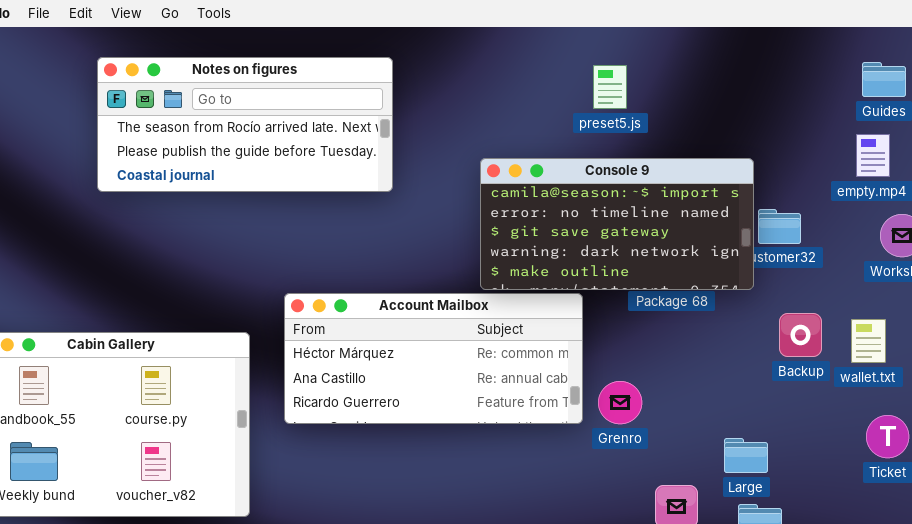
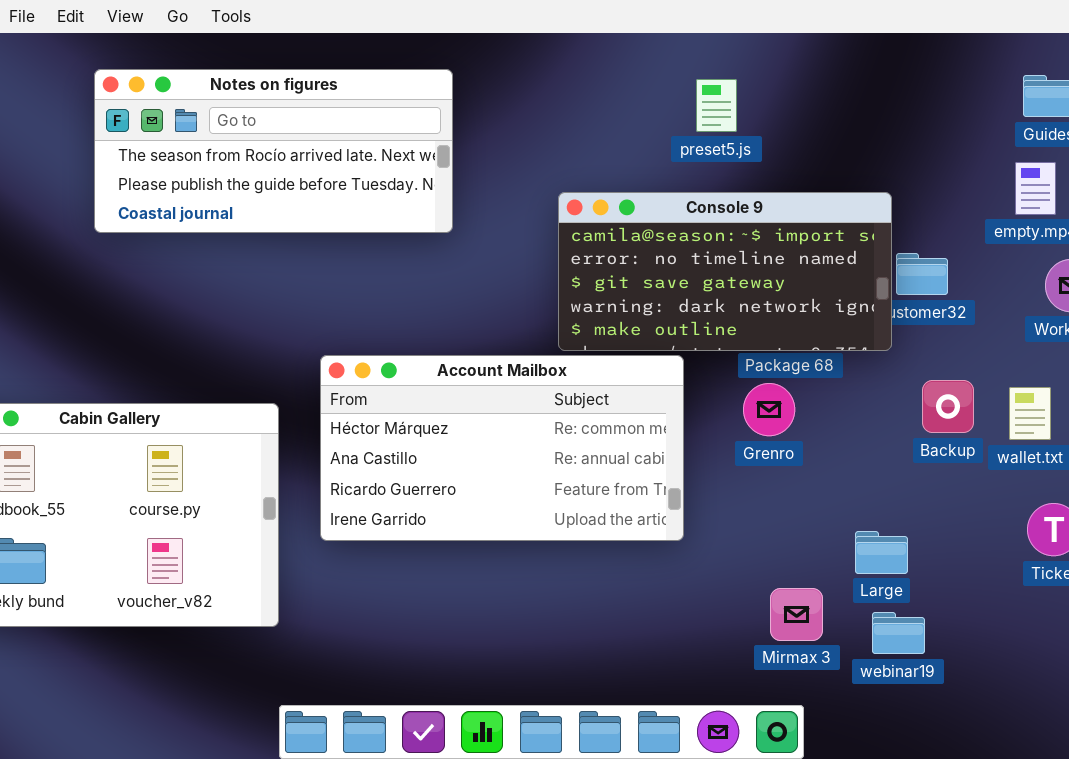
Account Mailbox: [284,293,583,424] -> [320,355,684,541], resized
Grenro: [598,381,642,424] -> [743,383,795,436], moved

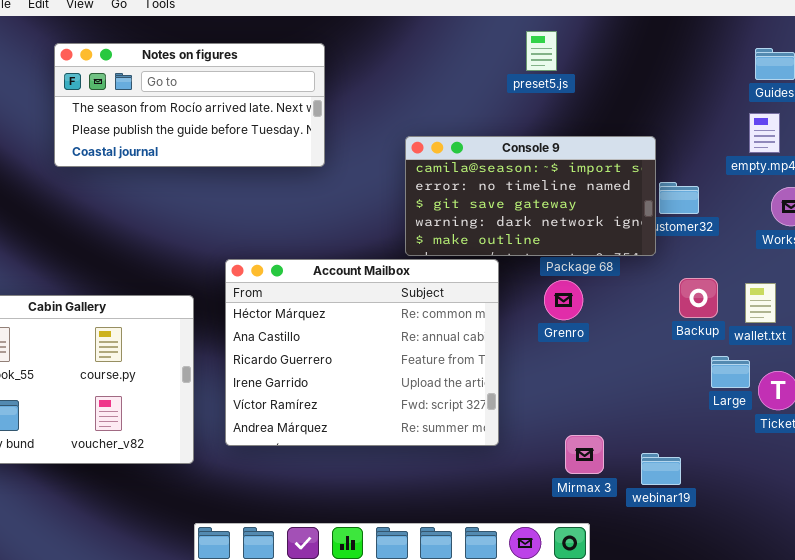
preset5.js: [696,79,737,132] -> [526,31,557,71], moved
Account Mailbox: [320,355,684,541] -> [225,259,499,446], resized
Large: [855,531,908,574] -> [711,356,750,388], moved

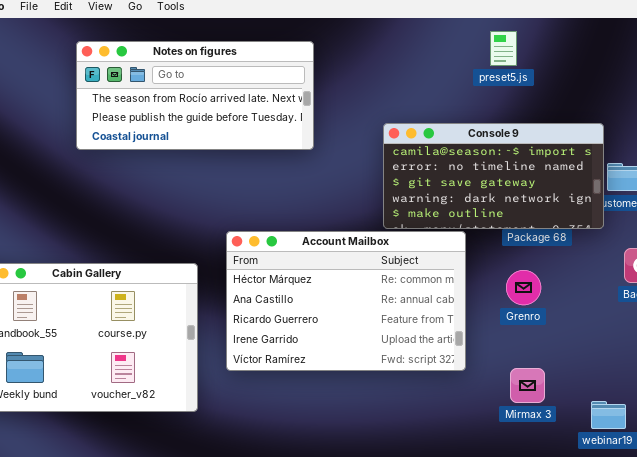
Account Mailbox: [225,259,499,446] -> [226,231,466,371], resized
Grenro: [544,280,583,320] -> [506,270,541,305], moved
Mirmax 3: [565,435,604,474] -> [510,368,545,403], moved

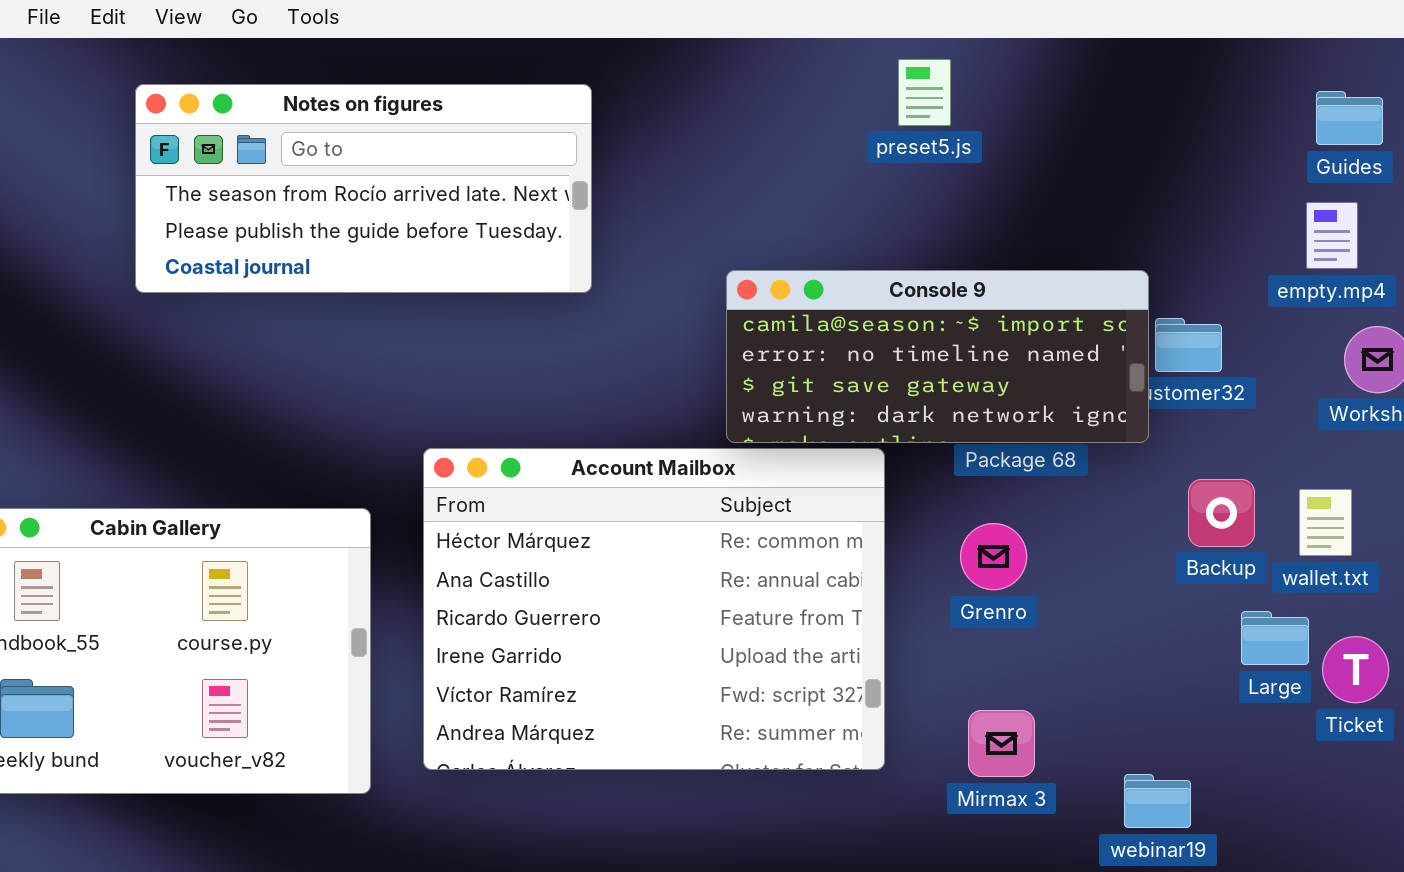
preset5.js: [490,31,517,66] -> [898,59,951,126], moved
Console 9: [383,123,604,229] -> [726,270,1149,443], resized
Account Mailbox: [226,231,466,371] -> [423,448,885,770], resized

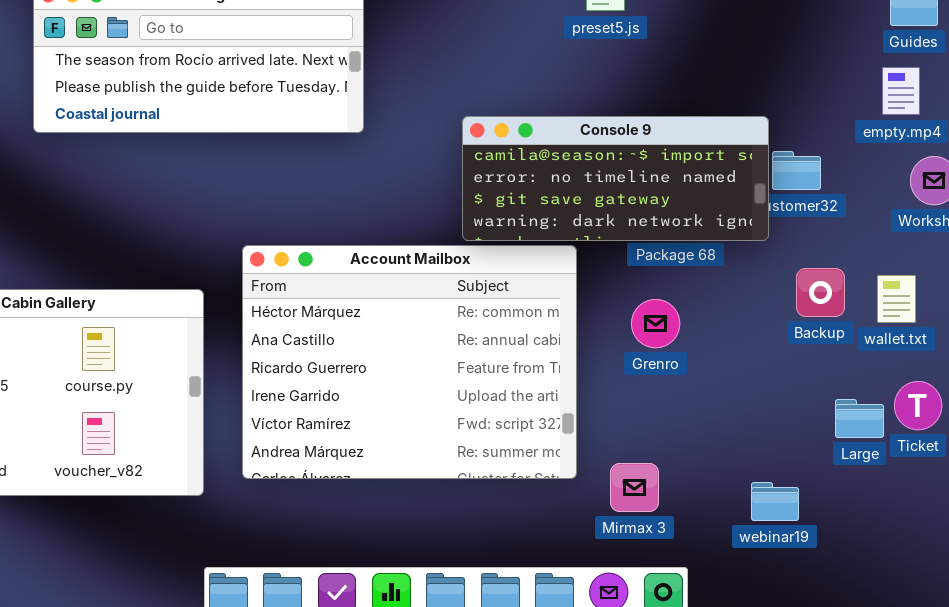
Large: [1241,611,1309,665] -> [835,399,884,438], moved
Mirmax 3: [968,710,1035,777] -> [610,463,659,512], moved

